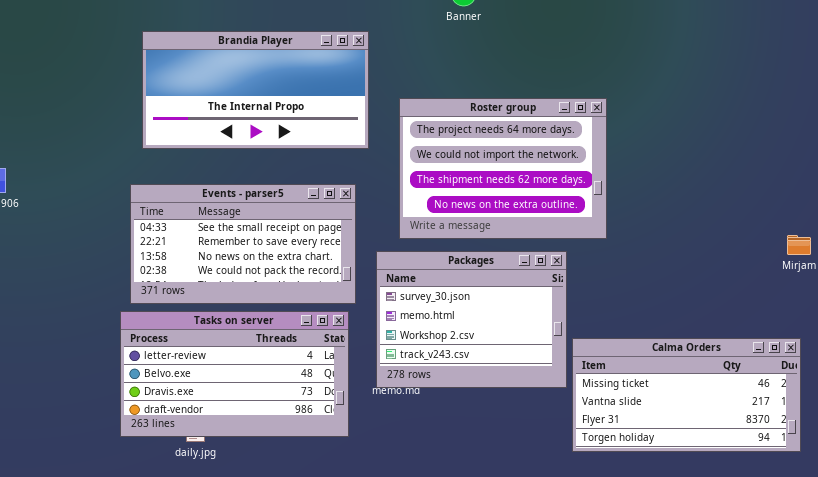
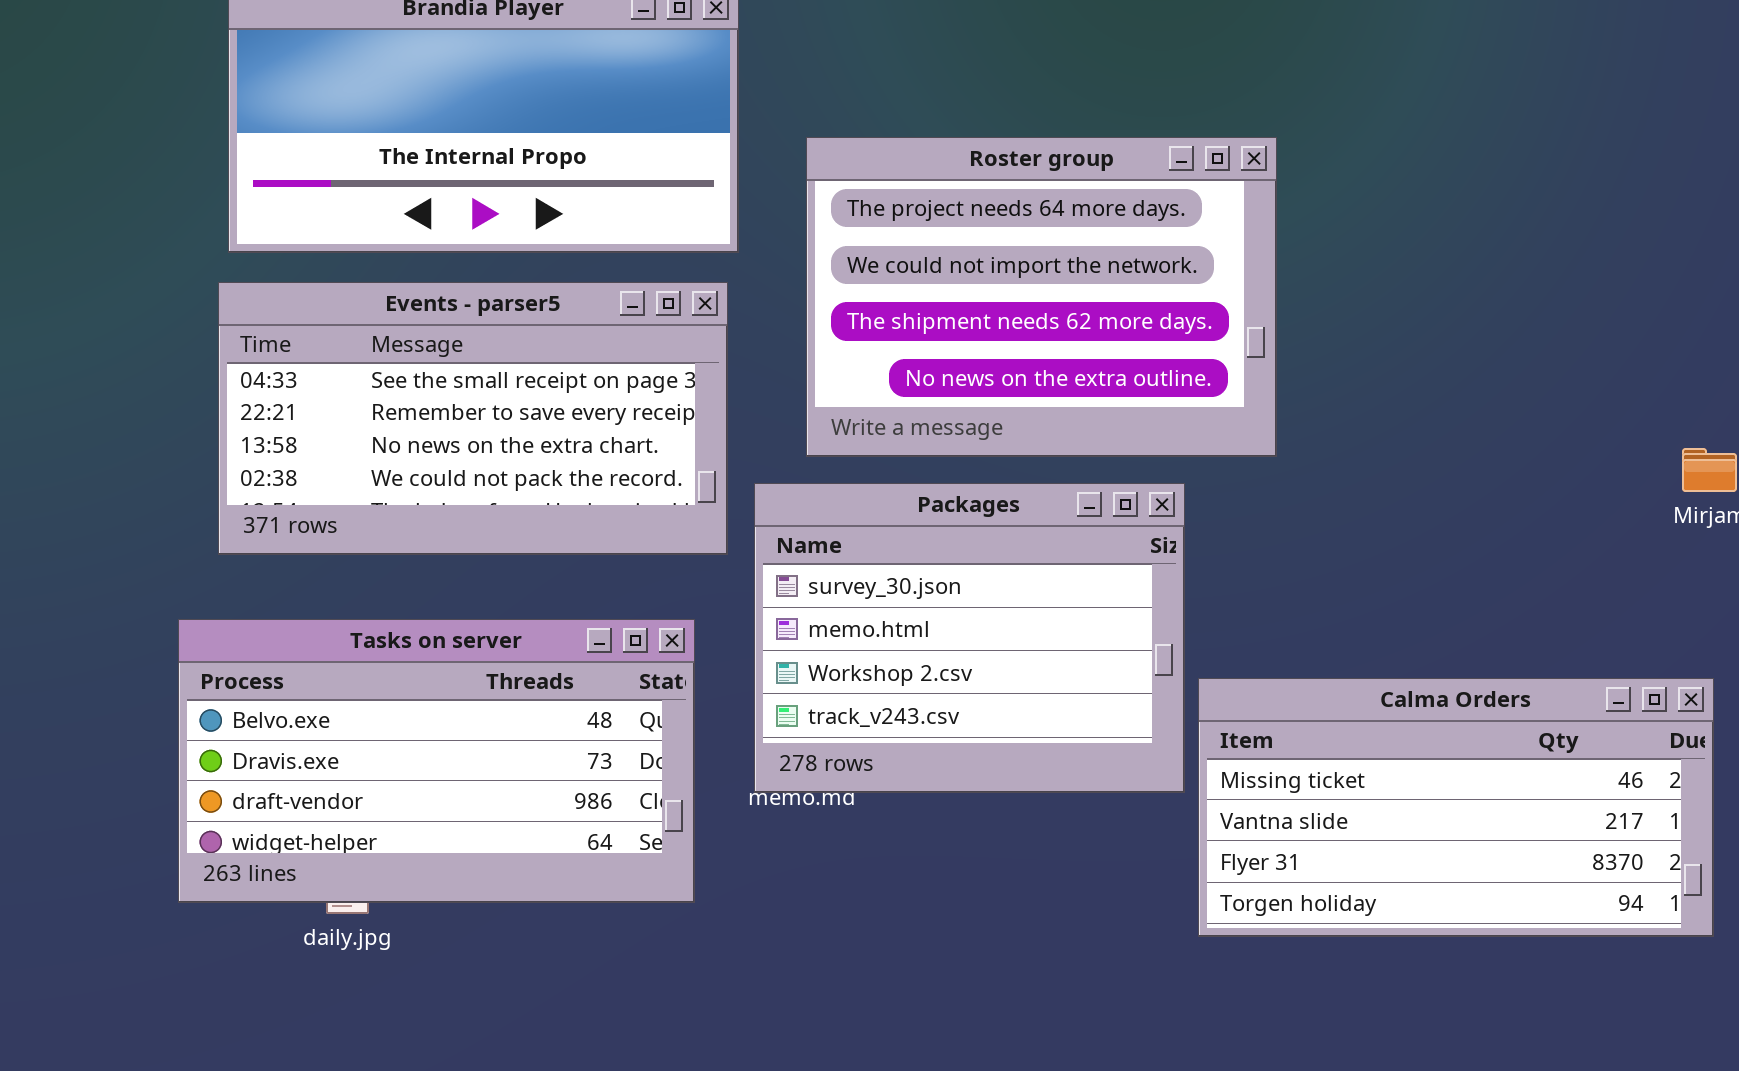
Events - parser5: [130,184,356,304] -> [218,282,728,555], moved
Tasks on server: [120,311,349,437] -> [178,619,695,903], scrolled down 1 row

